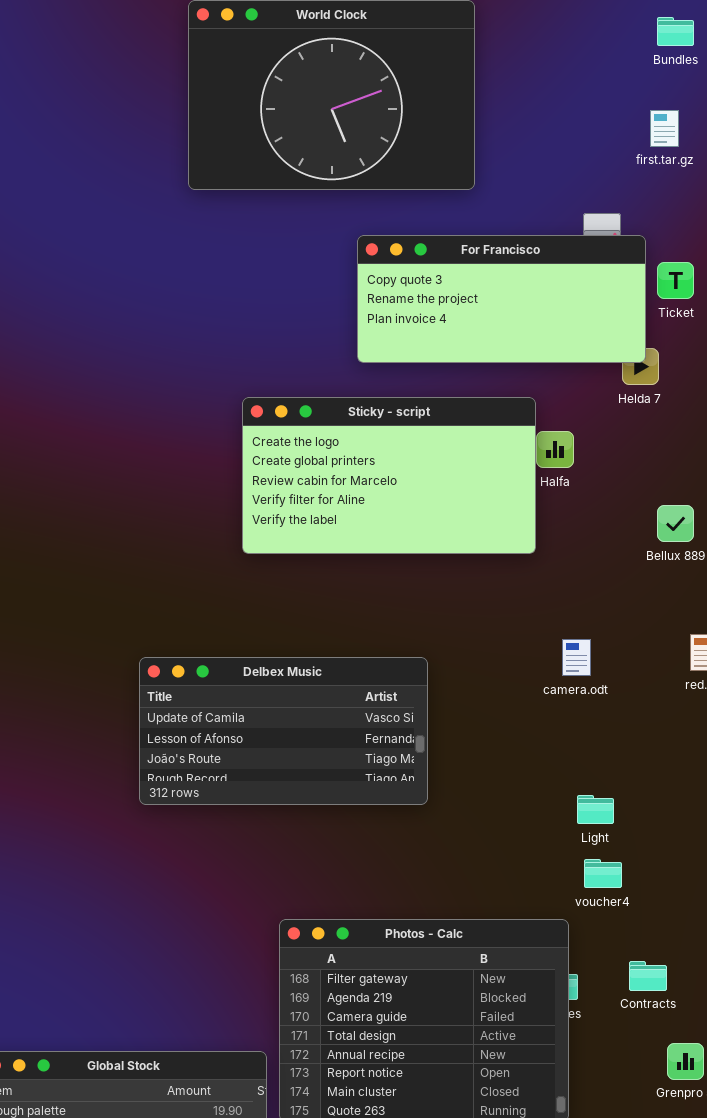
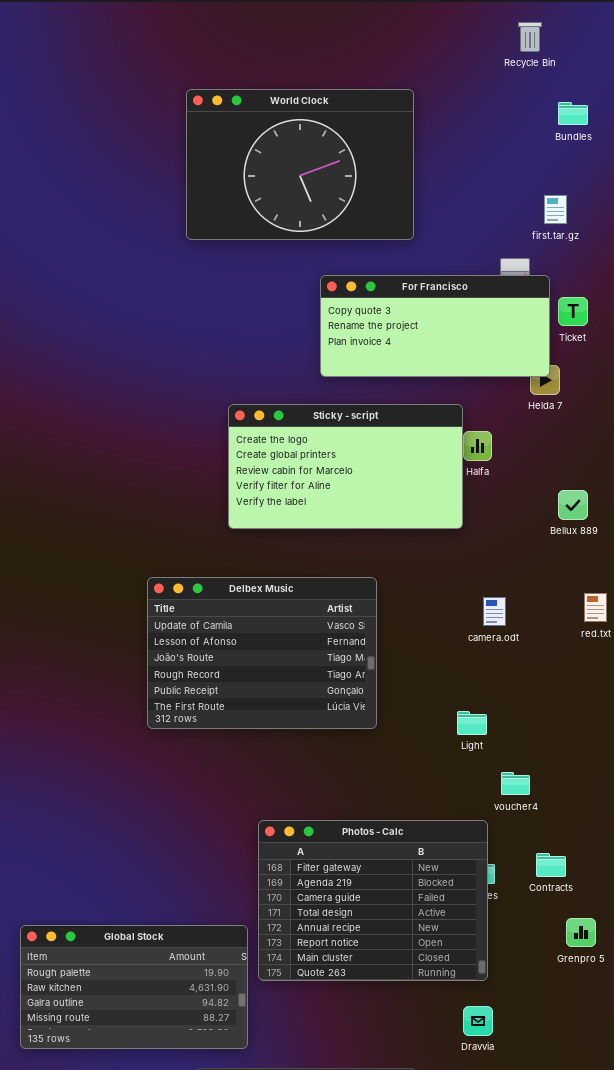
first.tar.gz: [650,110,679,147] -> [544,195,567,224], moved
Delbex Music: [139,657,428,805] -> [147,577,377,729], resized
Light: [577,795,614,824] -> [457,711,487,735], moved

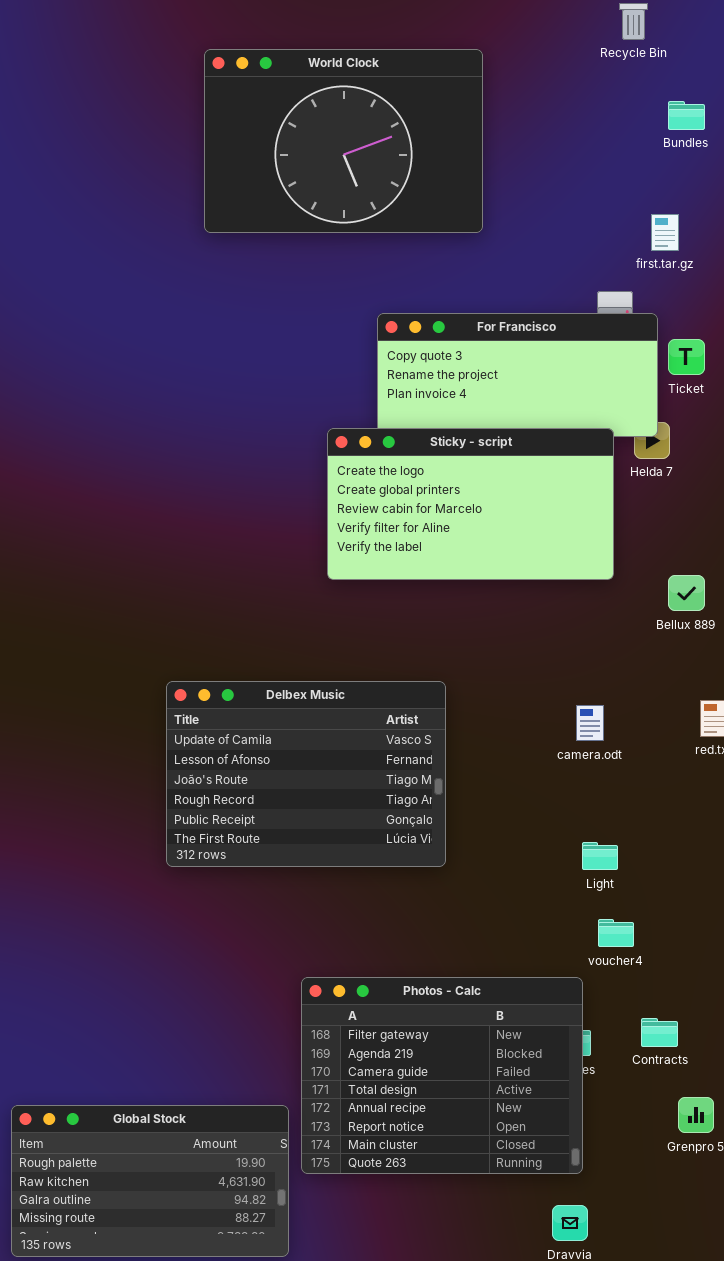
World Clock: [186,89,414,240] -> [204,49,483,233], moved
Sticky - script: [228,404,463,529] -> [327,428,614,580], moved
Light: [457,711,487,735] -> [582,842,618,870], moved

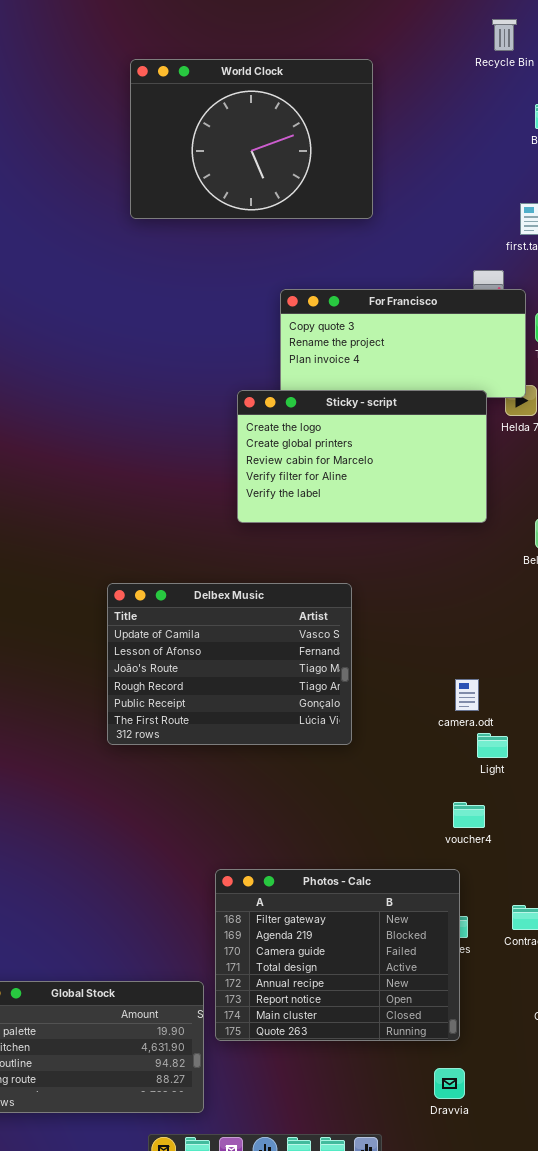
Delbex Music: [166,681,446,867] -> [107,583,352,745], moved
camera.odt: [576,705,604,741] -> [455,679,479,711], moved
Light: [582,842,618,870] -> [477,733,508,758], moved
voucher4: [598,919,634,947] -> [453,802,485,828], moved

